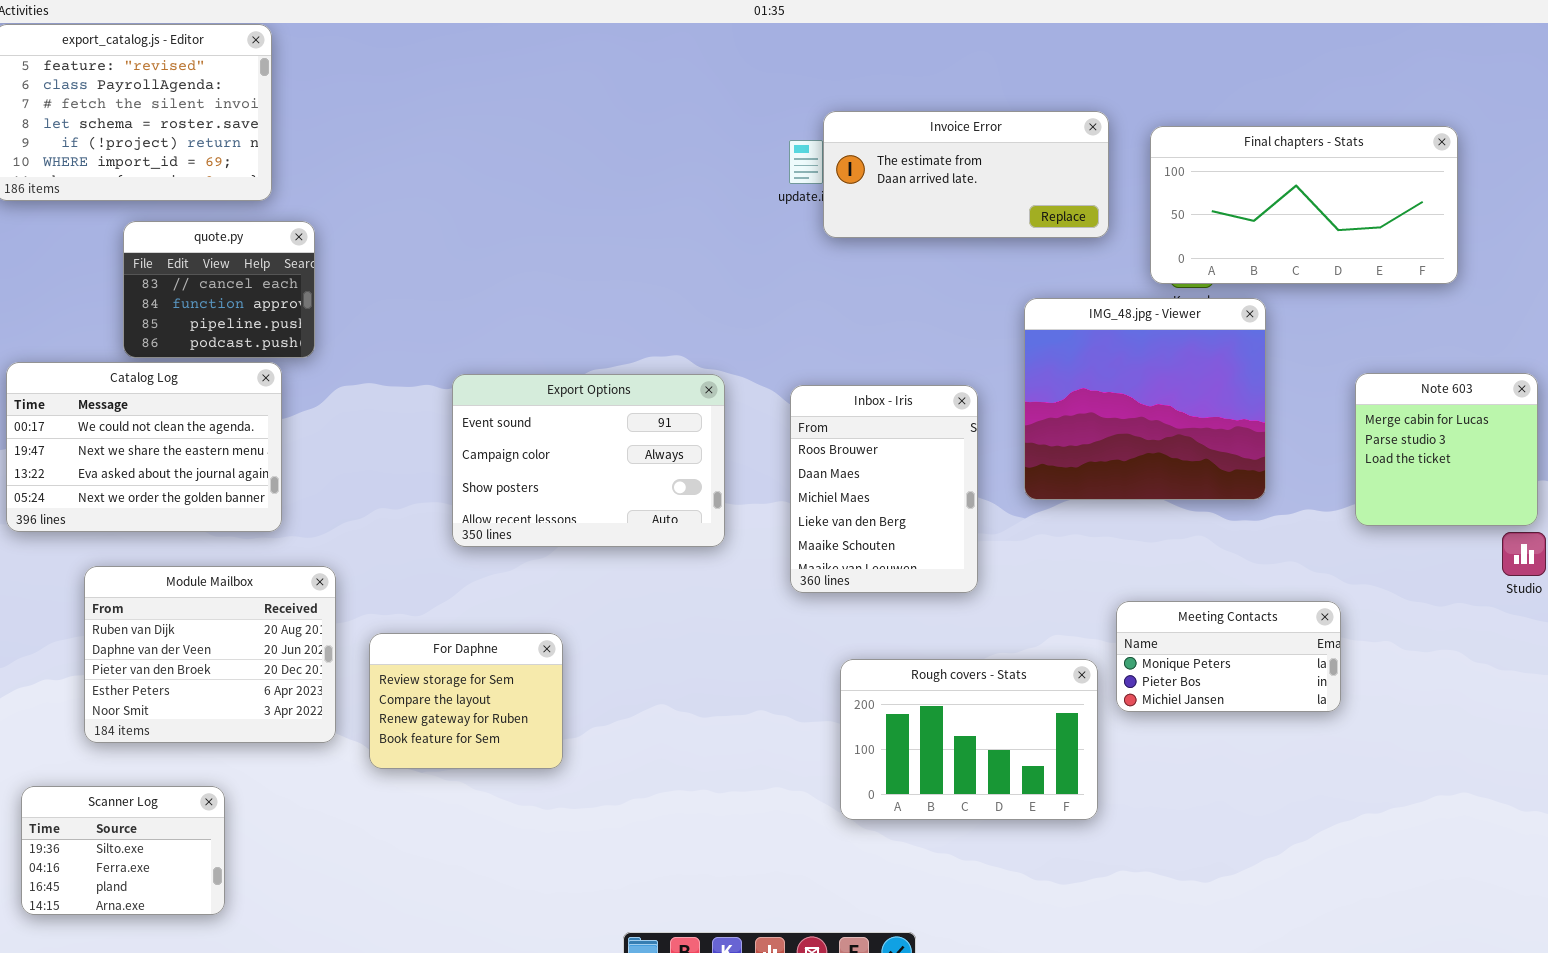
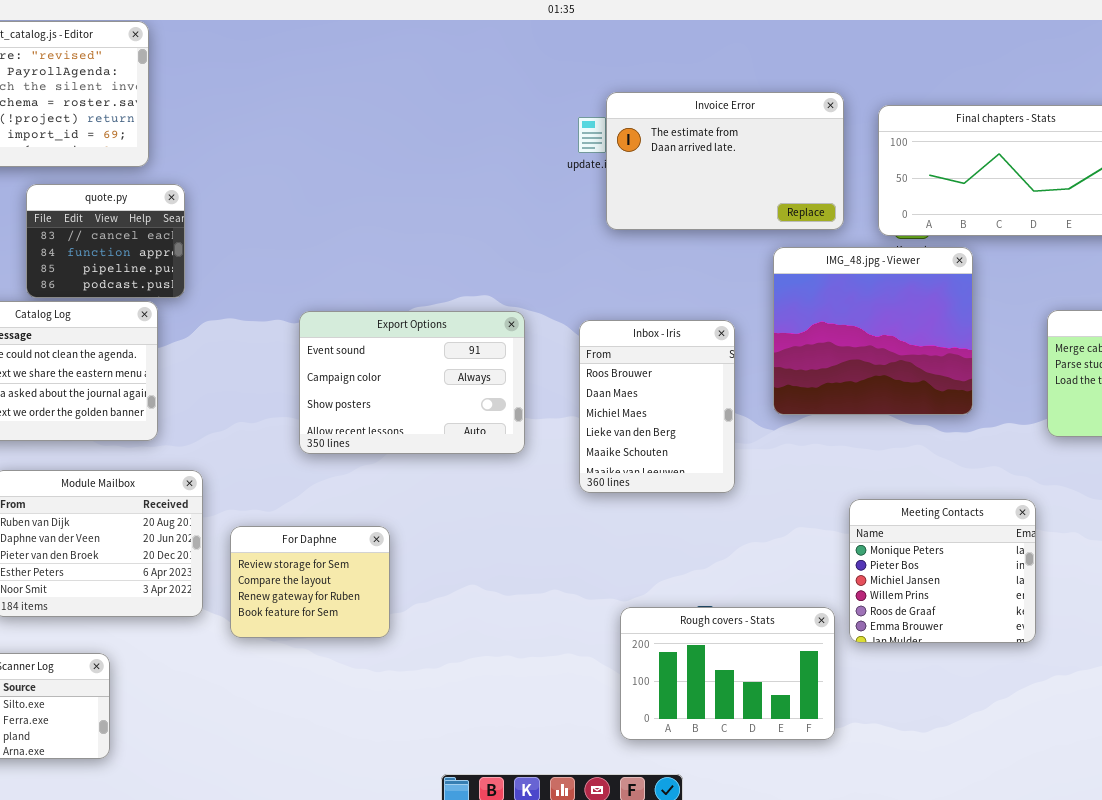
Invoice Error: [823,111,1109,238] -> [606,92,844,230], resized
Meeting Contacts: [1116,601,1341,712] -> [849,499,1036,643], resized
Rough covers - Stats: [840,659,1098,820] -> [620,607,835,740], moved

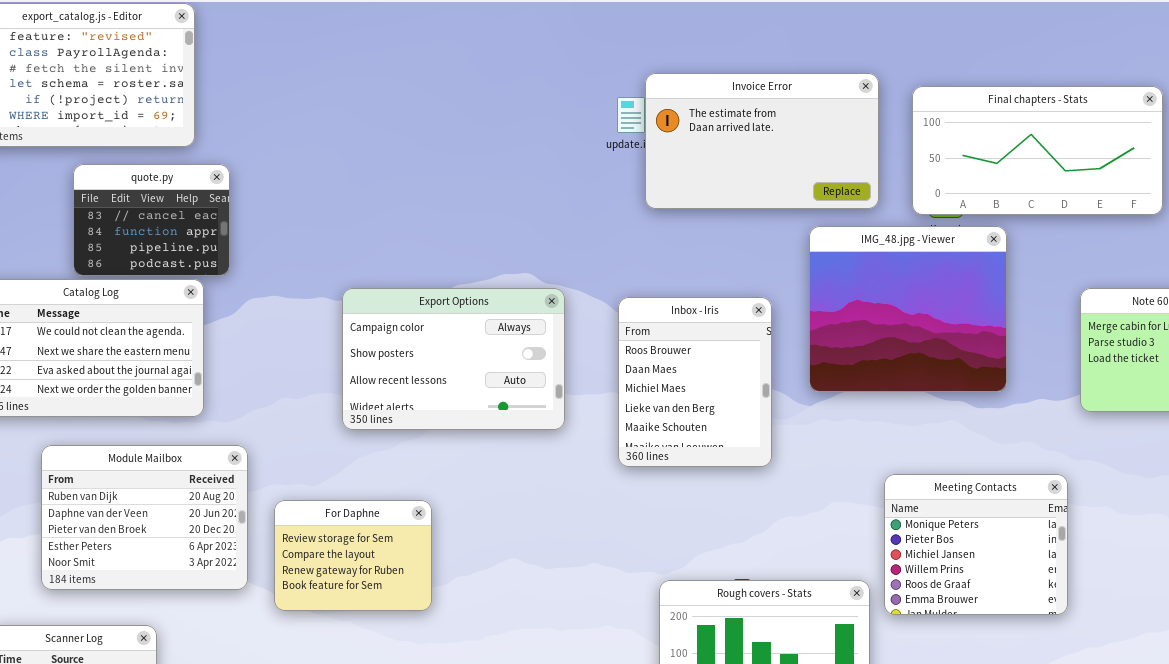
Export Options: [299,311,525,454] -> [342,288,565,430], scrolled down 1 row

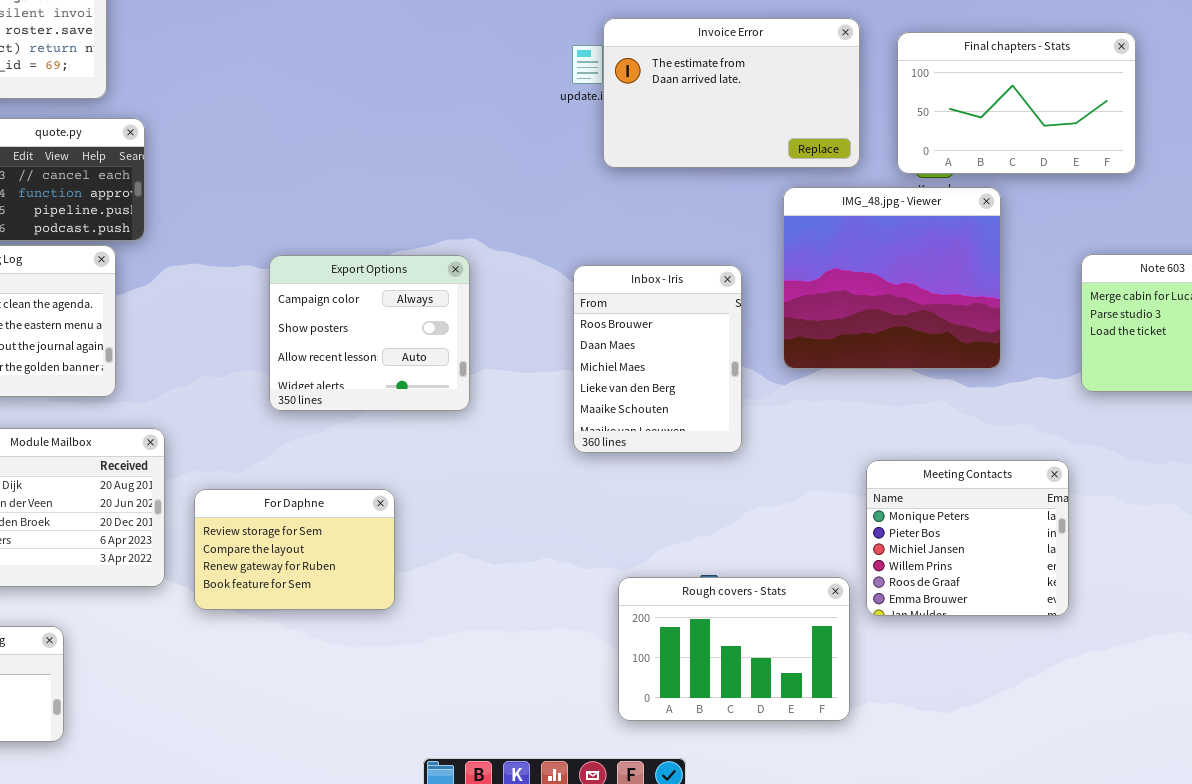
Final chapters - Stats: [912,86,1163,215] -> [897,32,1136,174], resized
Export Options: [342,288,565,430] -> [269,255,470,411], resized
For Daphne: [274,500,432,611] -> [194,489,395,610], resized

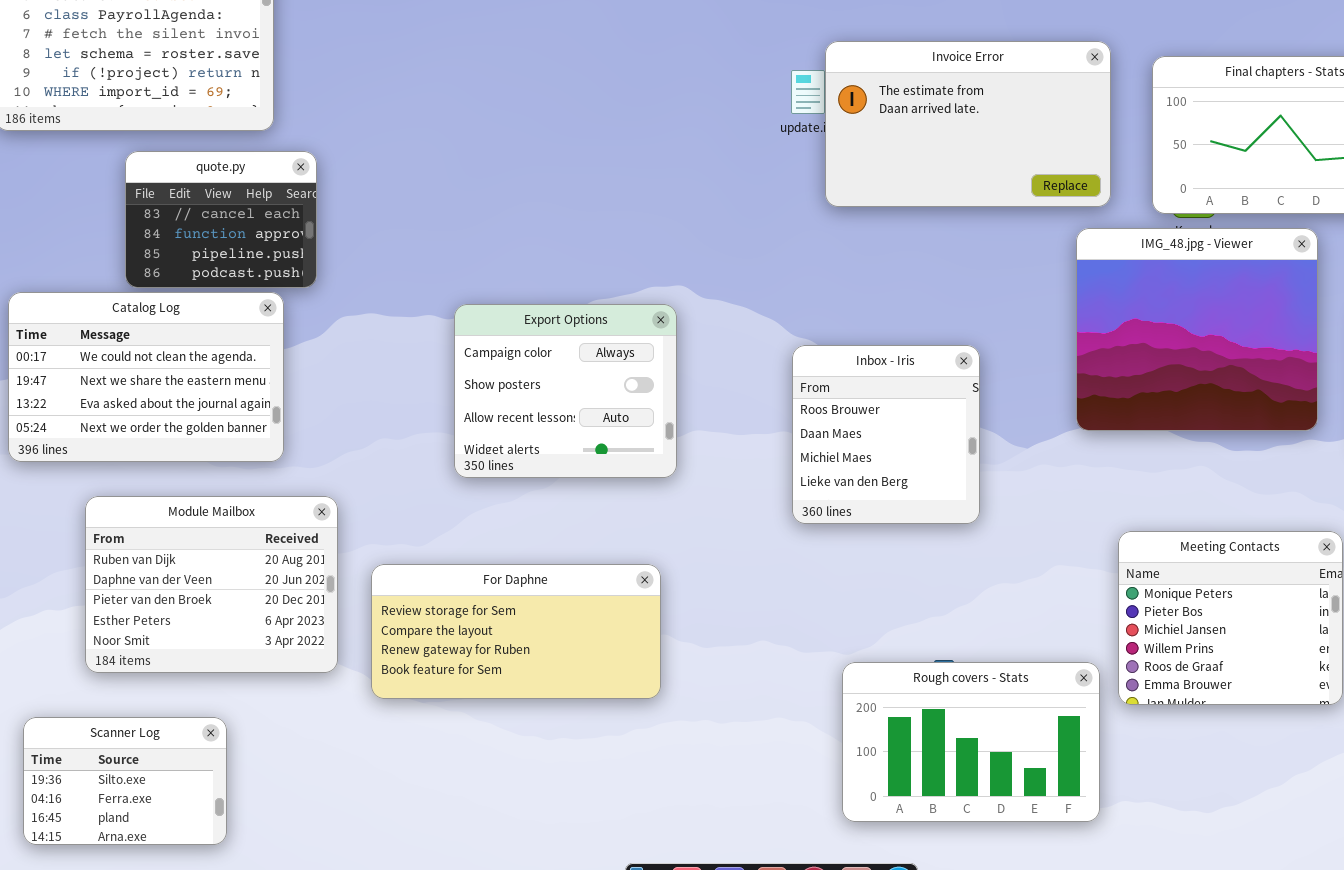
IMG_48.jpg - Viewer: [783,187,1001,369] -> [1076,228,1318,431], moved
Inbox - Iris: [573,265,742,453] -> [792,345,980,524], resized
For Daphne: [194,489,395,610] -> [371,564,661,699], resized

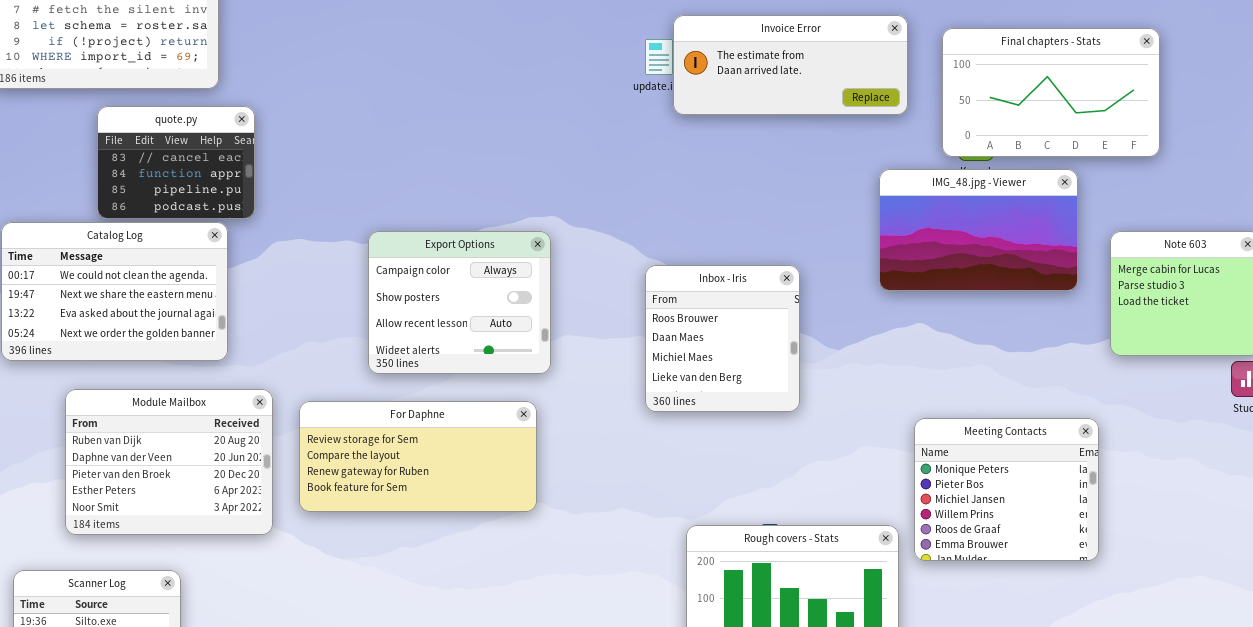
Invoice Error: [825,41,1111,207] -> [673,15,908,115], resized
IMG_48.jpg - Viewer: [1076,228,1318,431] -> [879,169,1078,291], resized
For Daphne: [371,564,661,699] -> [299,401,537,512], moved

